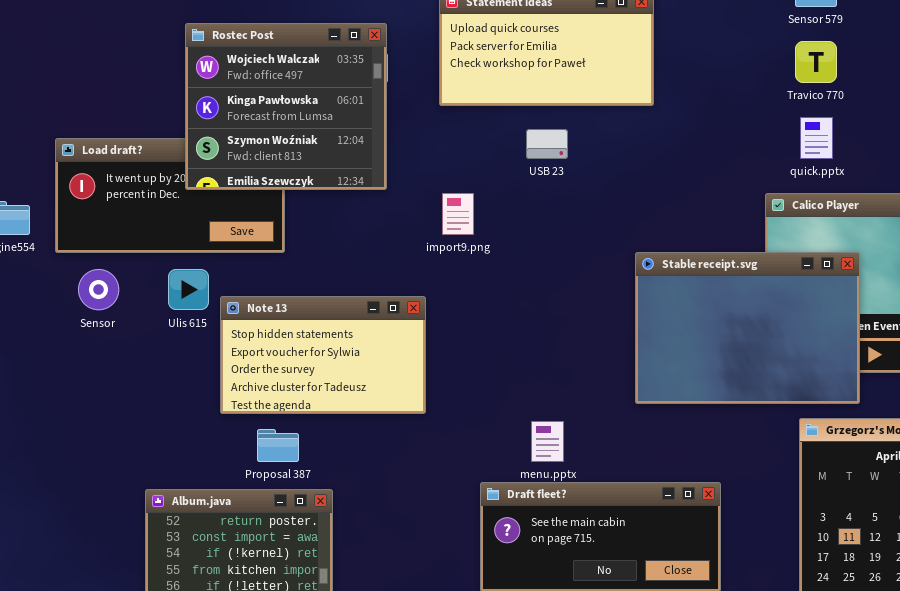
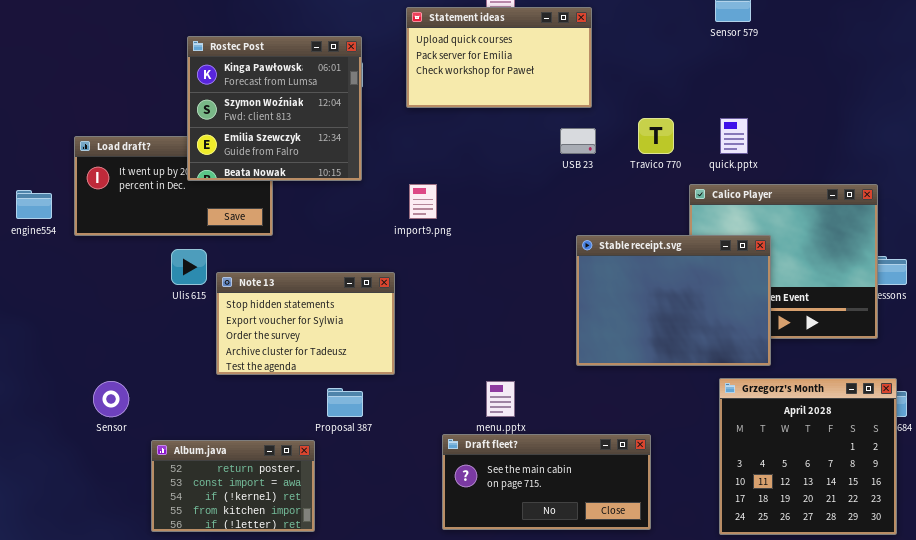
Rostec Post: [185,23,387,190] -> [187,36,362,181], scrolled down 1 row
Travico 770: [795,41,837,83] -> [638,118,674,154], moved
USB 23: [526,129,568,159] -> [560,128,596,154], moved
Sensor: [78,269,119,310] -> [93,381,129,417], moved
Proposal 387: [257,429,299,462] -> [327,388,363,417], moved

